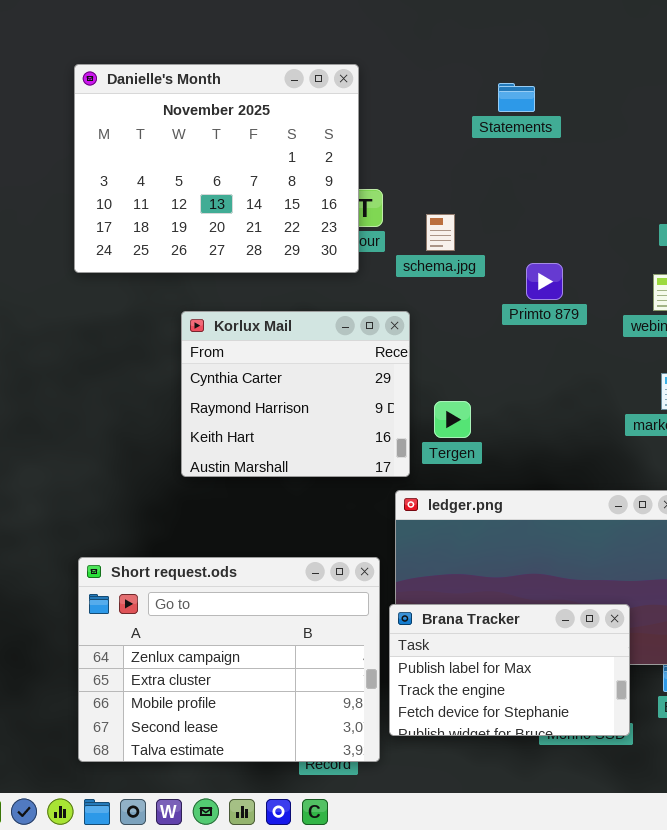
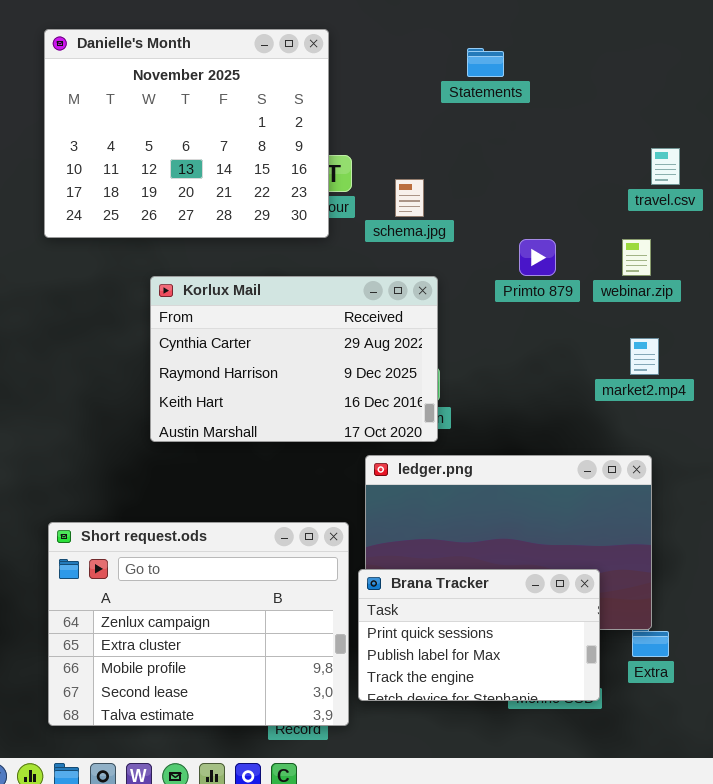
Primto 879: [526,263,563,300] -> [519,239,556,276], moved
Korlux Mail: [181,311,410,477] -> [150,276,438,442], resized
Brana Tracker: [389,604,630,736] -> [358,569,600,701], scrolled up 1 row

